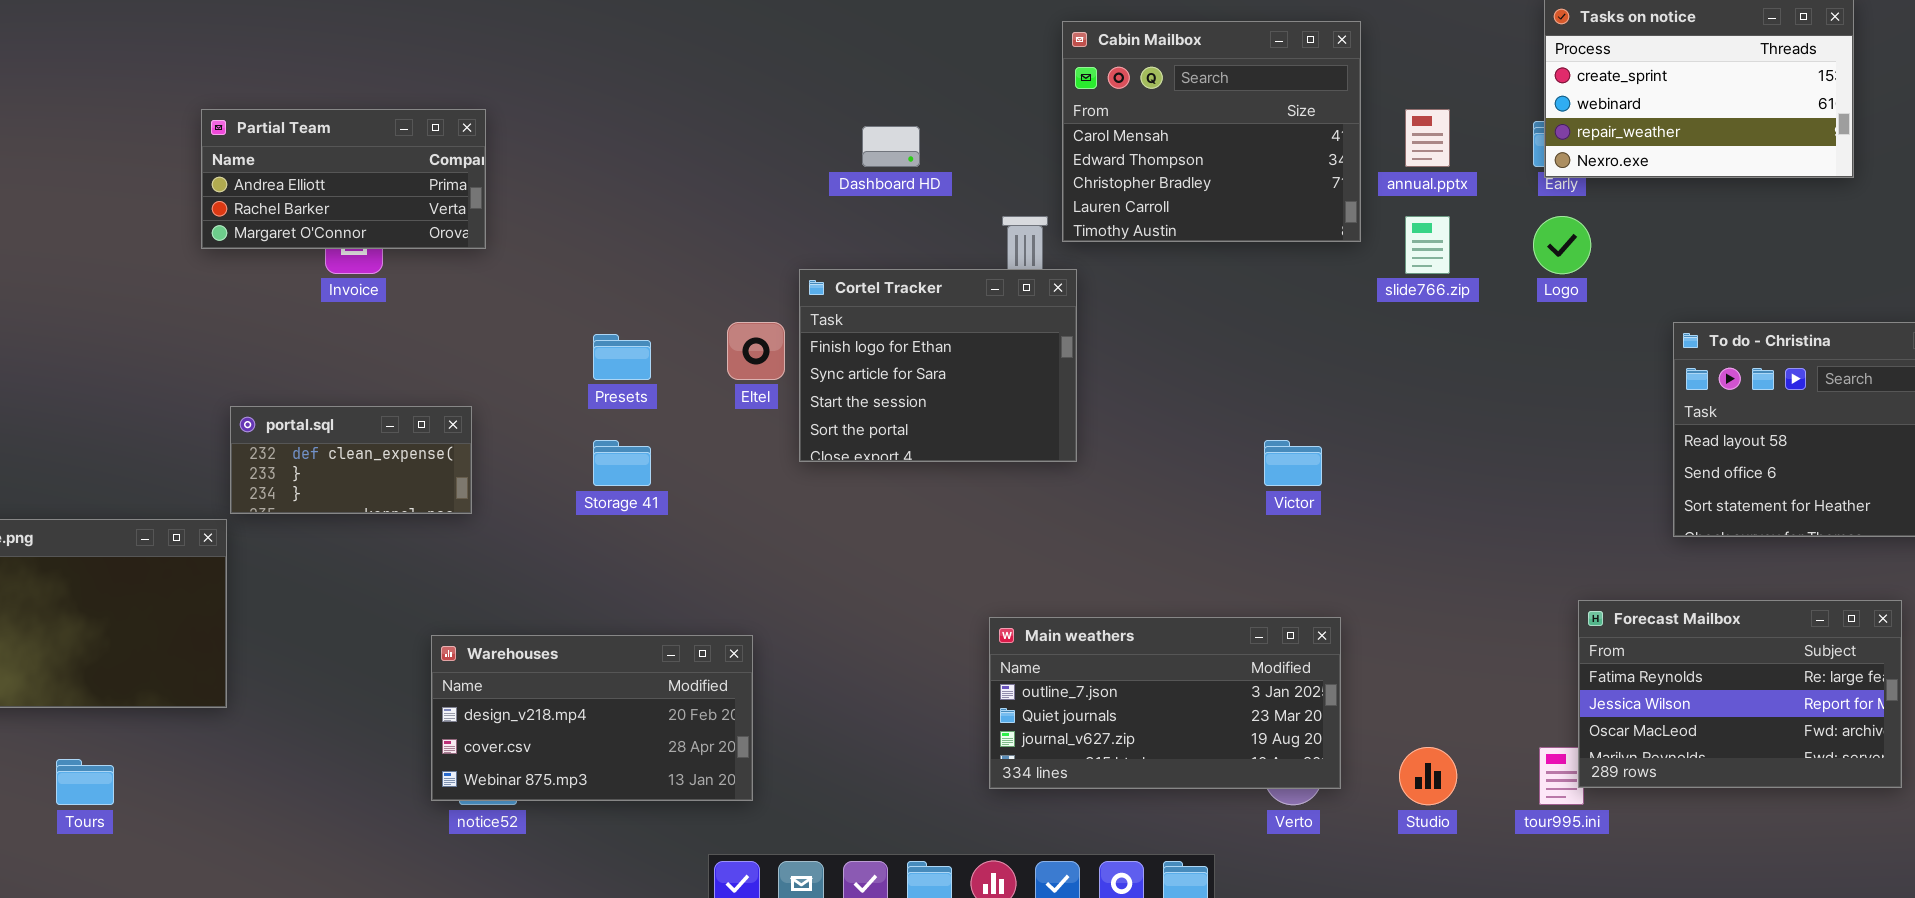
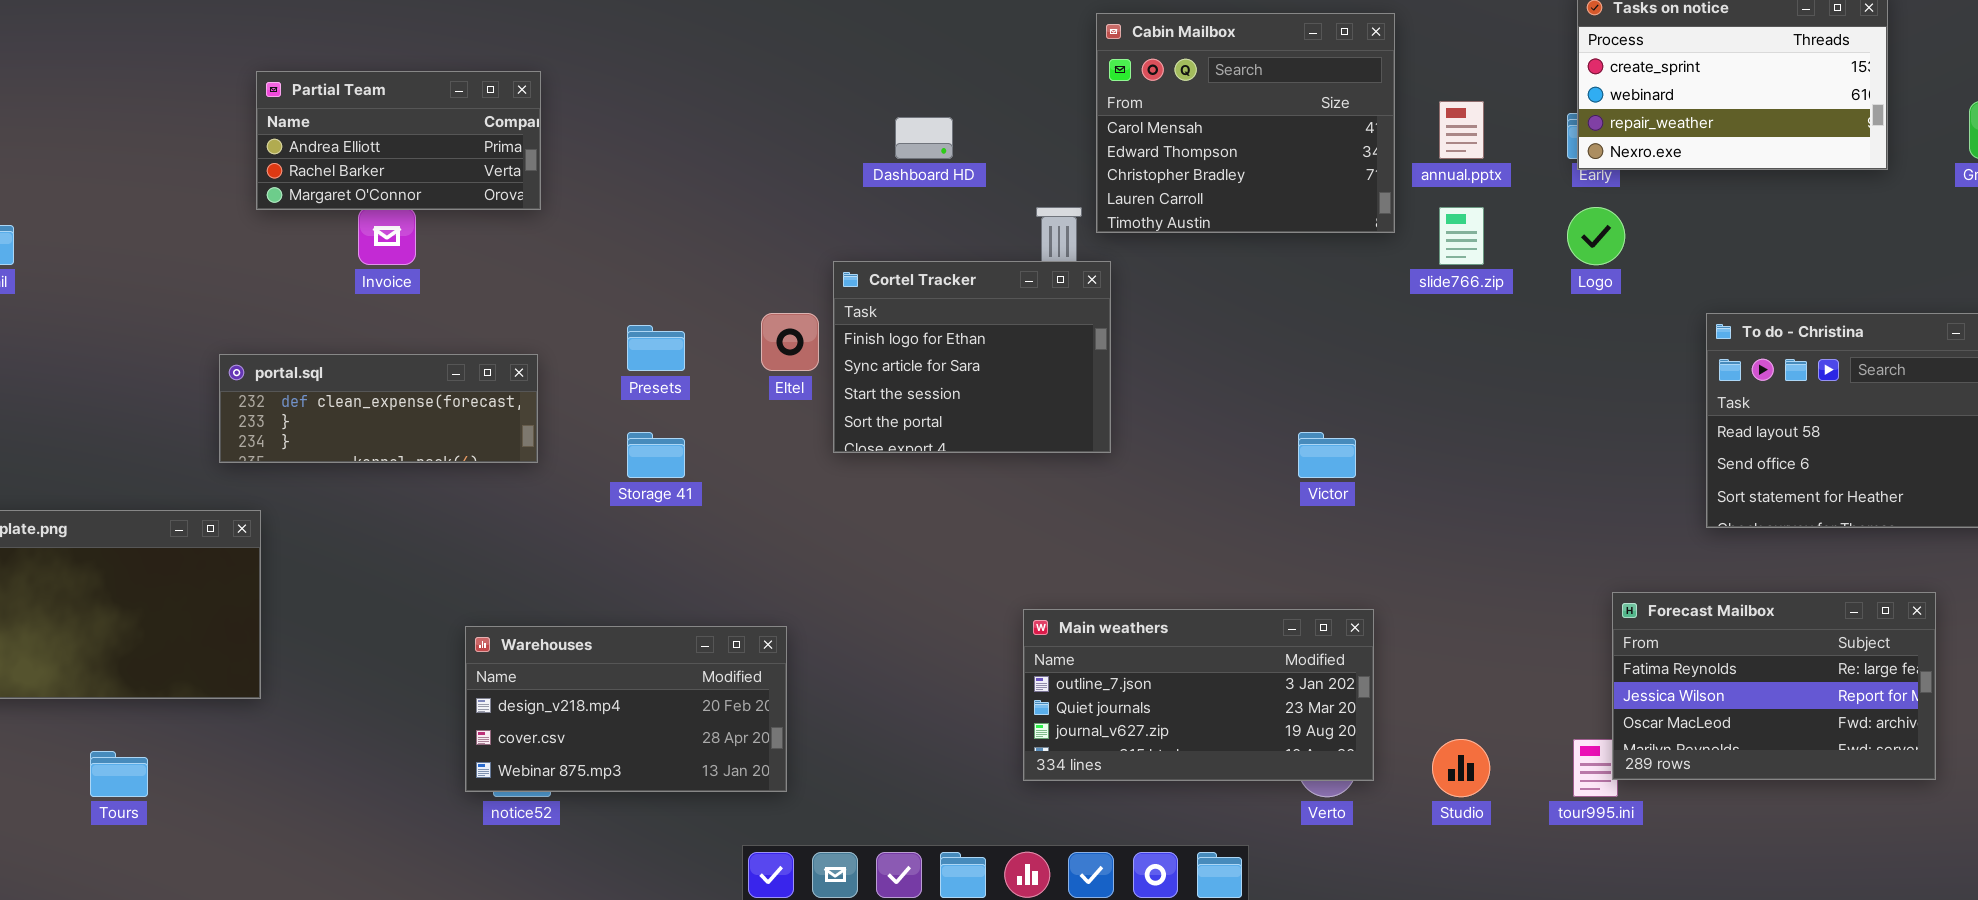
Partial Team: [201,109,486,249] -> [256,71,541,210], moved
portal.sql: [230,406,472,514] -> [219,354,538,463], moved, resized

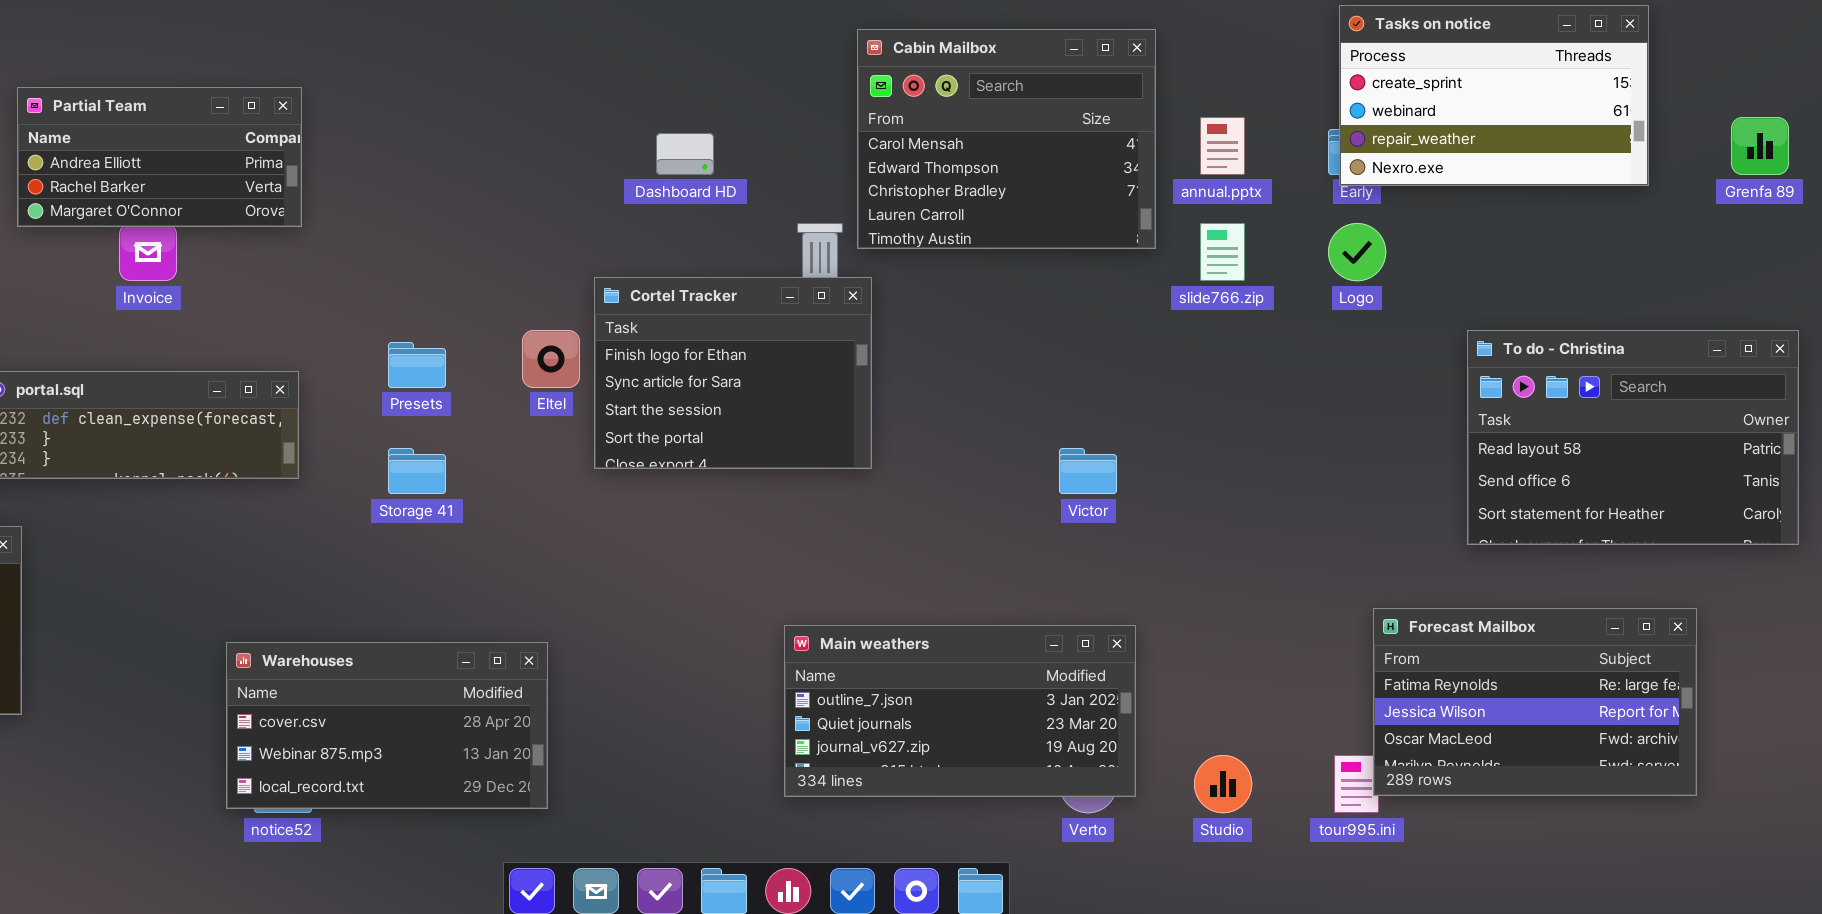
Warehouses: [465,626,787,792] -> [226,642,548,809], scrolled down 1 row

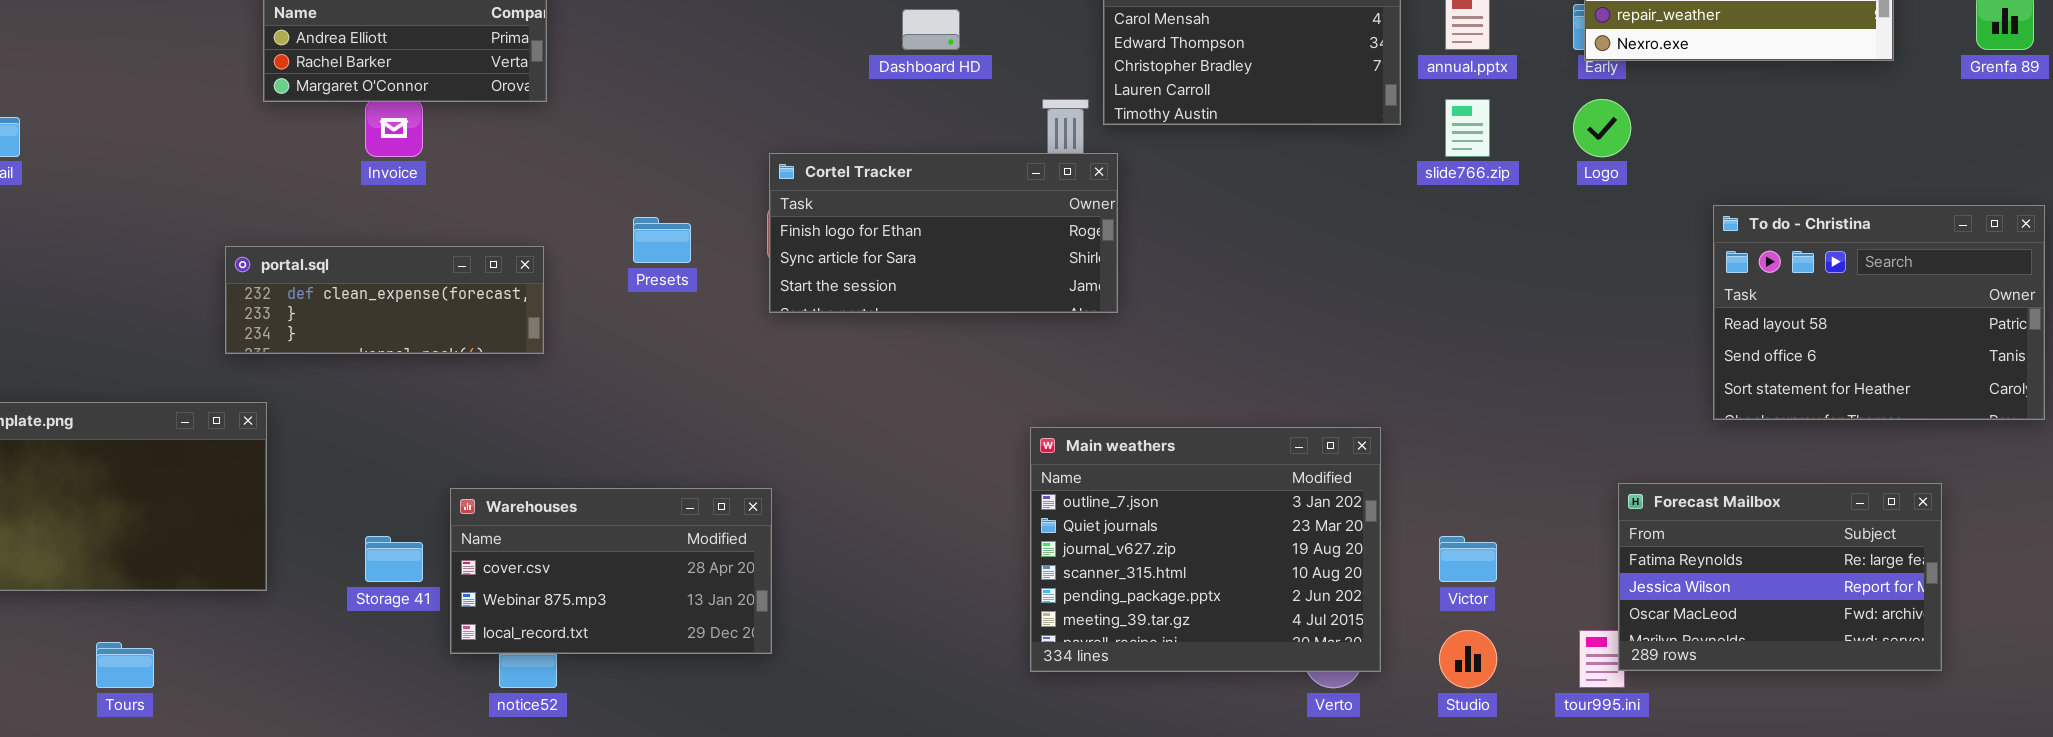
Cortel Tracker: [594,277,872,469] -> [769,153,1118,313], resized
Storage 41: [388,448,446,494] -> [365,536,423,582], moved
Victor: [1059,448,1117,494] -> [1439,536,1497,582], moved
Main weathers: [784,625,1136,797] -> [1030,427,1381,672], resized
Warehouses: [226,642,548,809] -> [450,488,772,654], moved

